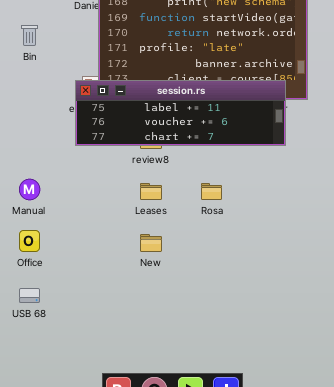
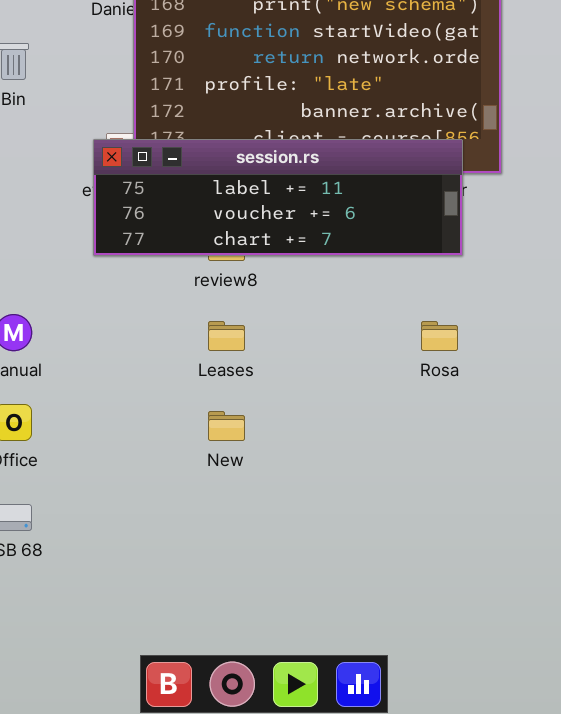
Rosa: [201,183,222,200] -> [421,321,458,351], moved

